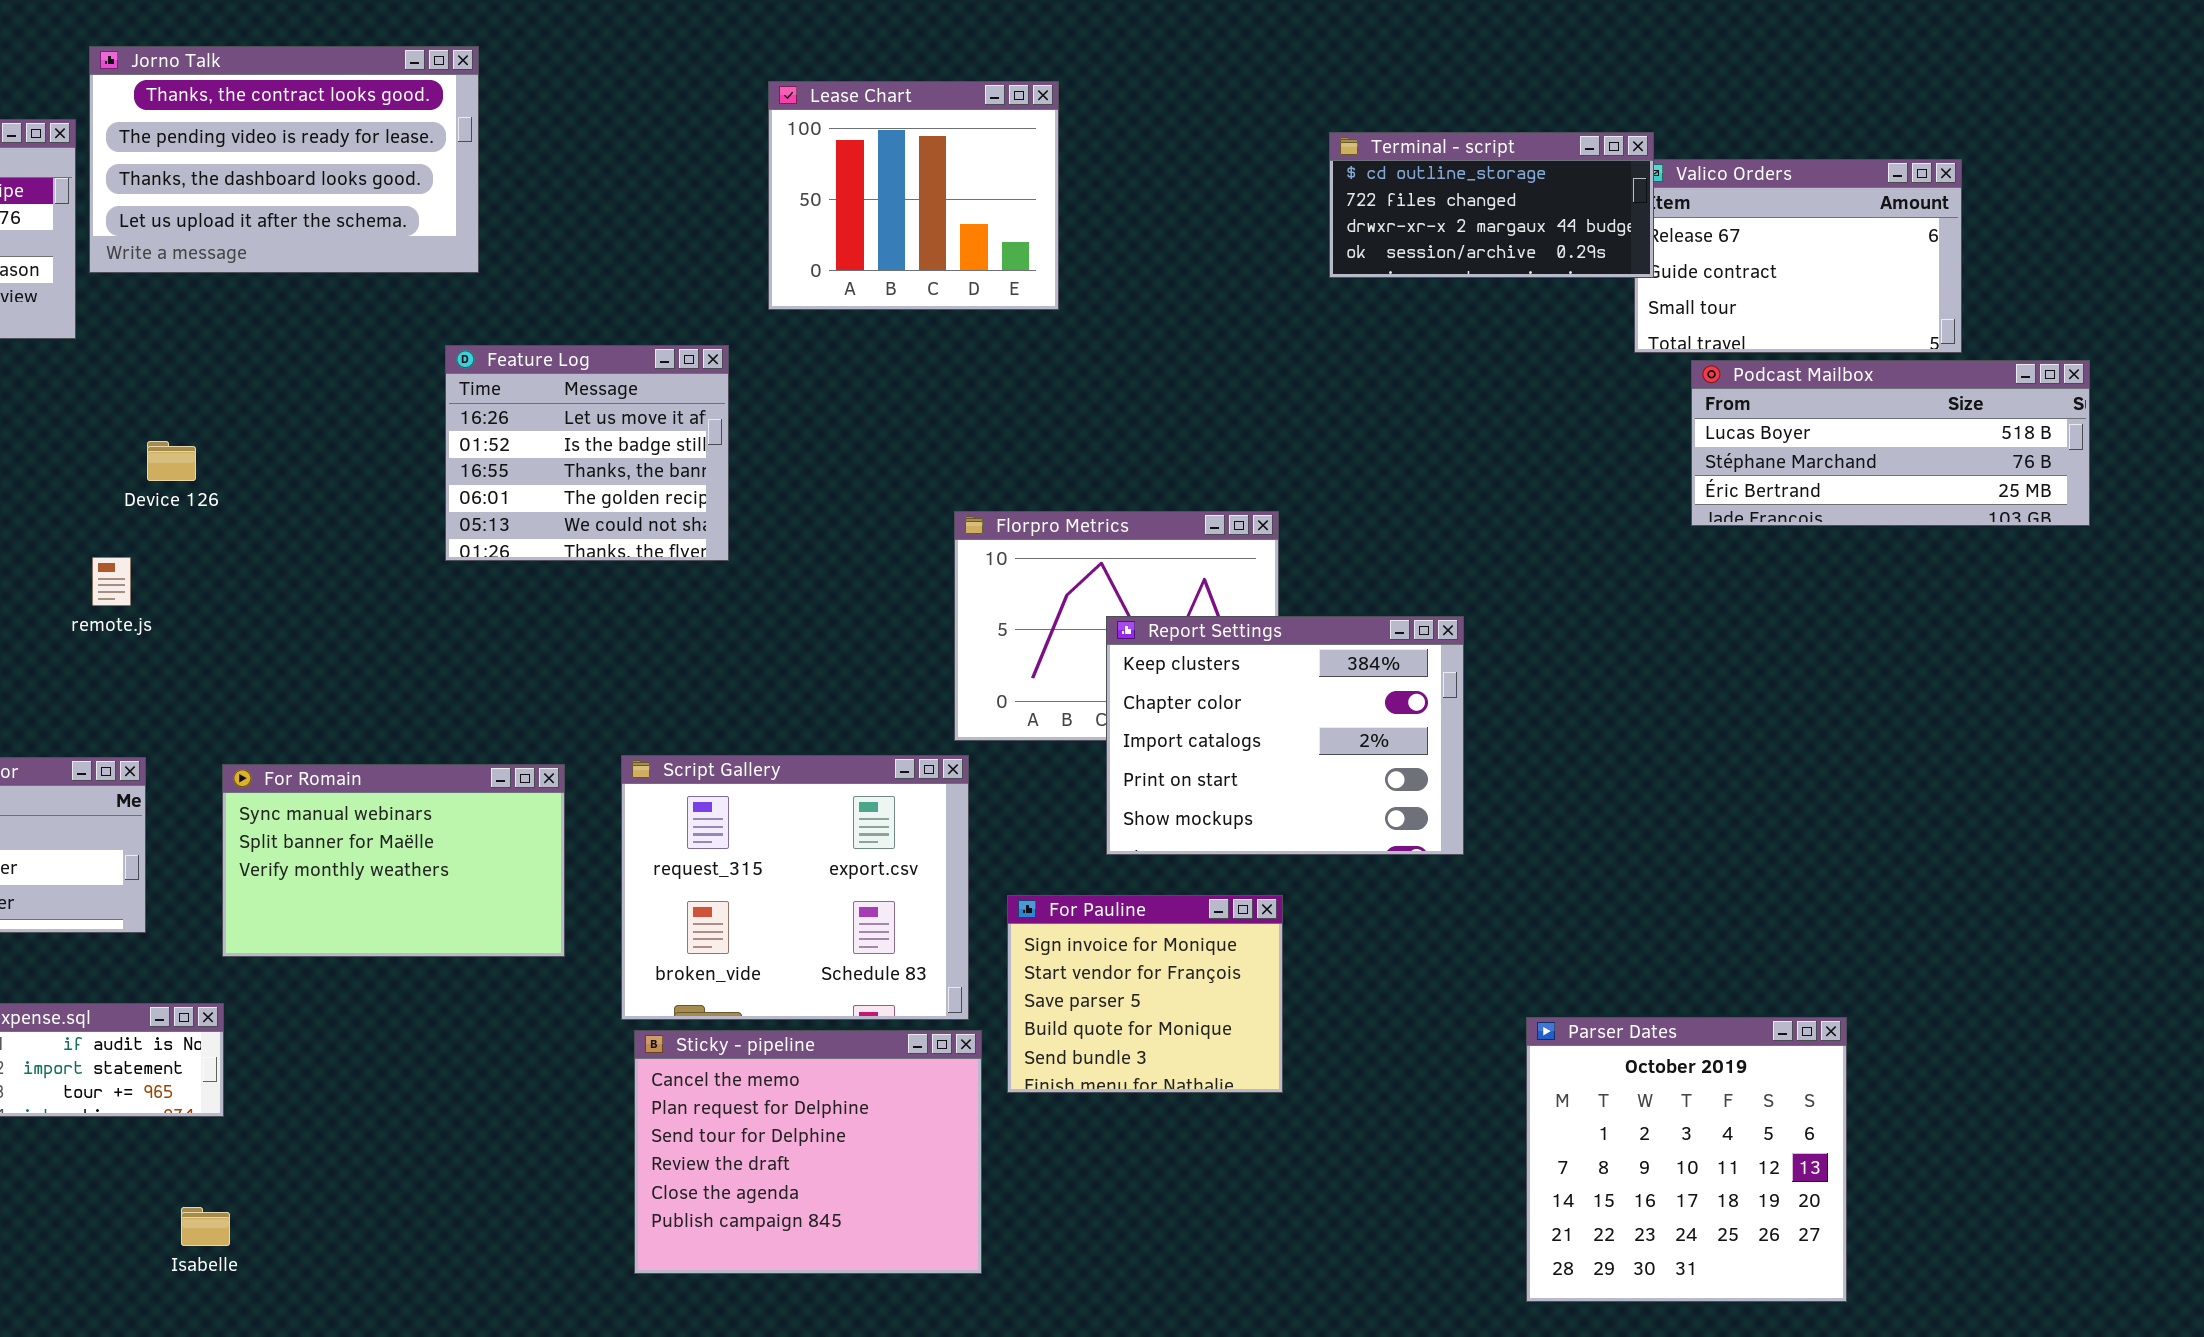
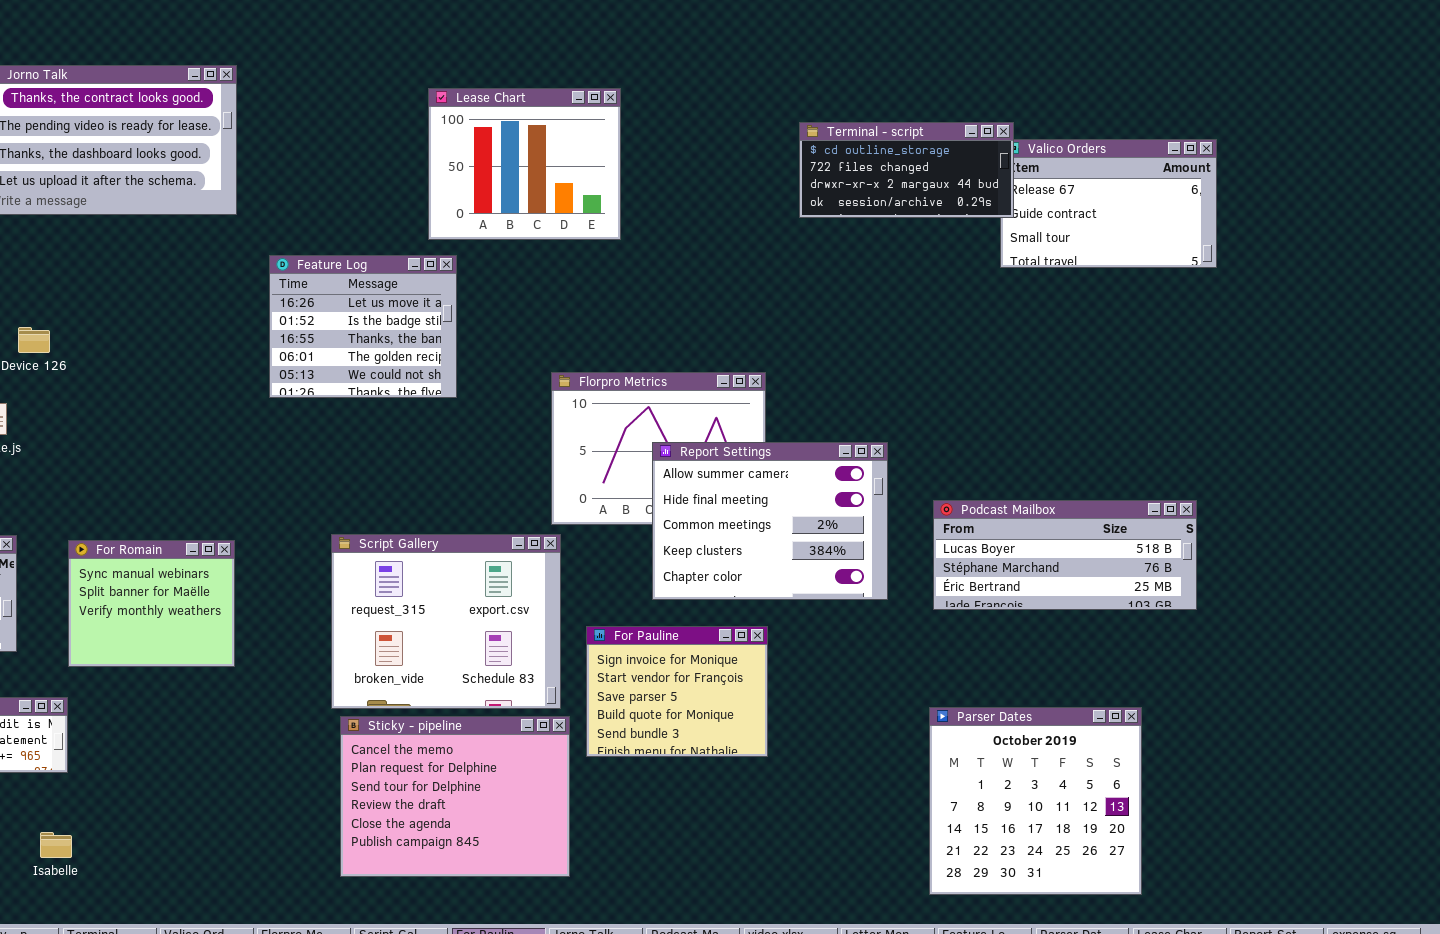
Feature Log: [445,345,729,561] -> [269,255,457,398], moved
Podcast Mailbox: [1691,360,2090,526] -> [933,500,1197,610], moved
Report Settings: [1106,616,1464,855] -> [652,442,888,600], scrolled up 3 rows
For Romain: [222,764,565,957] -> [68,540,235,667], resized

